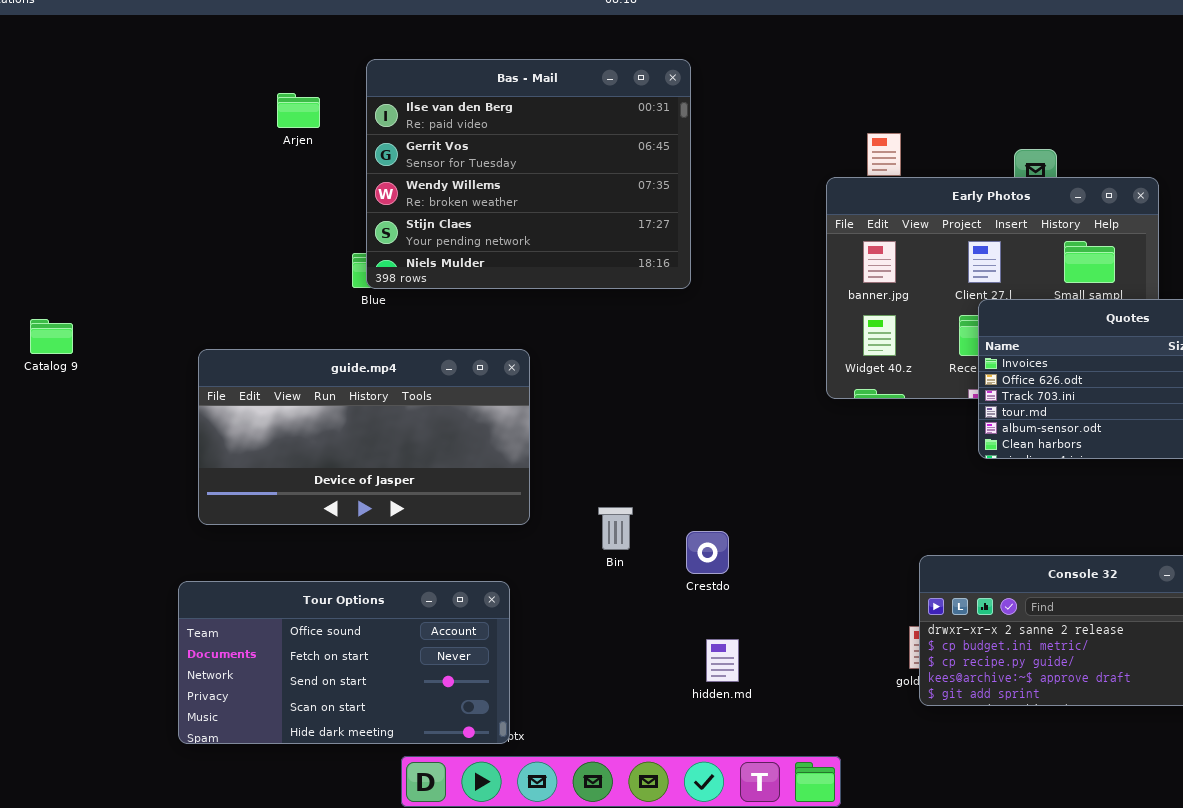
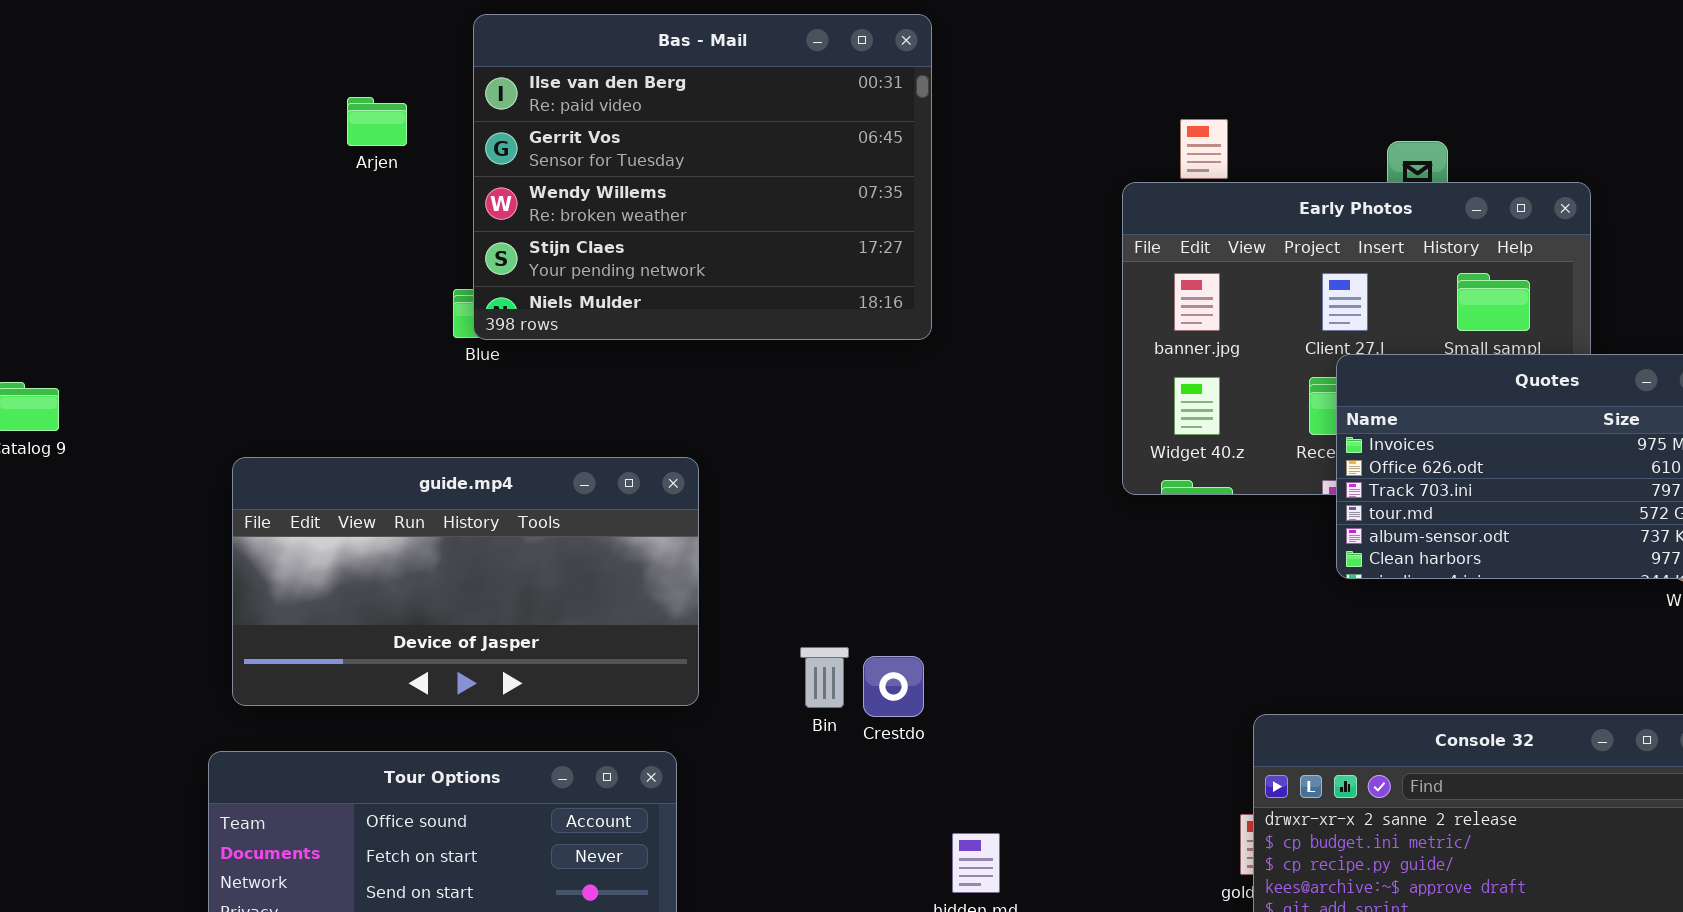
Arjen: [277,93,320,128] -> [347,97,407,146], moved
guide.mp4: [198,349,530,525] -> [232,457,699,706], moved
Crestdo: [686,531,729,574] -> [863,656,924,717], moved

